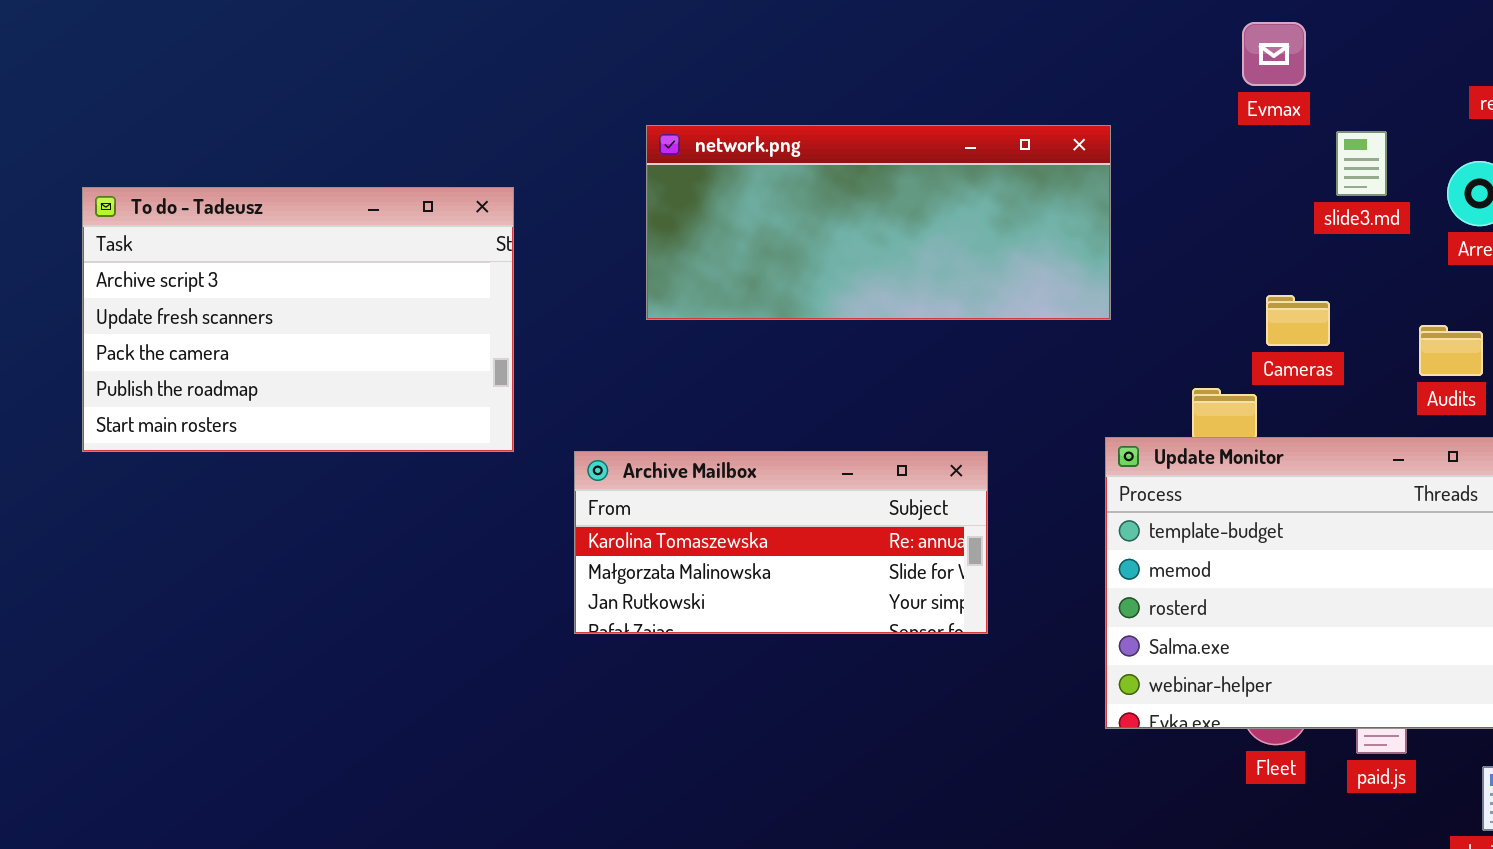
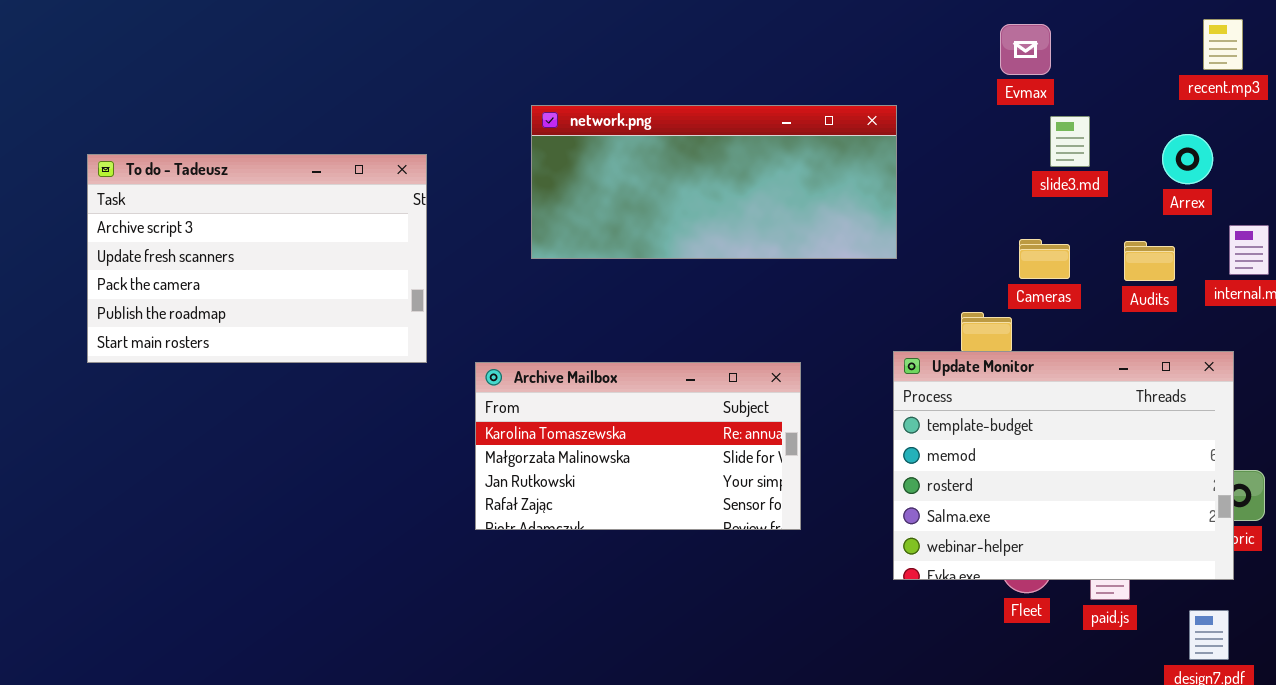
slide3.md: [1336,131,1387,196] -> [1050,116,1090,167], moved
Audits: [1419,325,1483,376] -> [1124,241,1175,281], moved
Archive Mailbox: [574,451,988,634] -> [475,362,801,530], resized

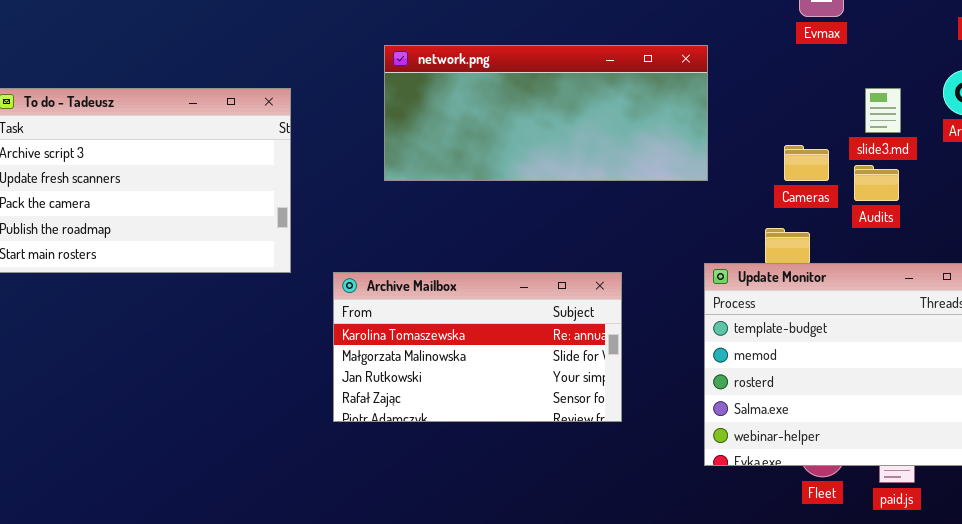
slide3.md: [1050,116,1090,167] -> [865,88,901,133], moved
Cameras: [1019,239,1070,279] -> [784,145,829,181], moved
Audits: [1124,241,1175,281] -> [854,165,899,201], moved

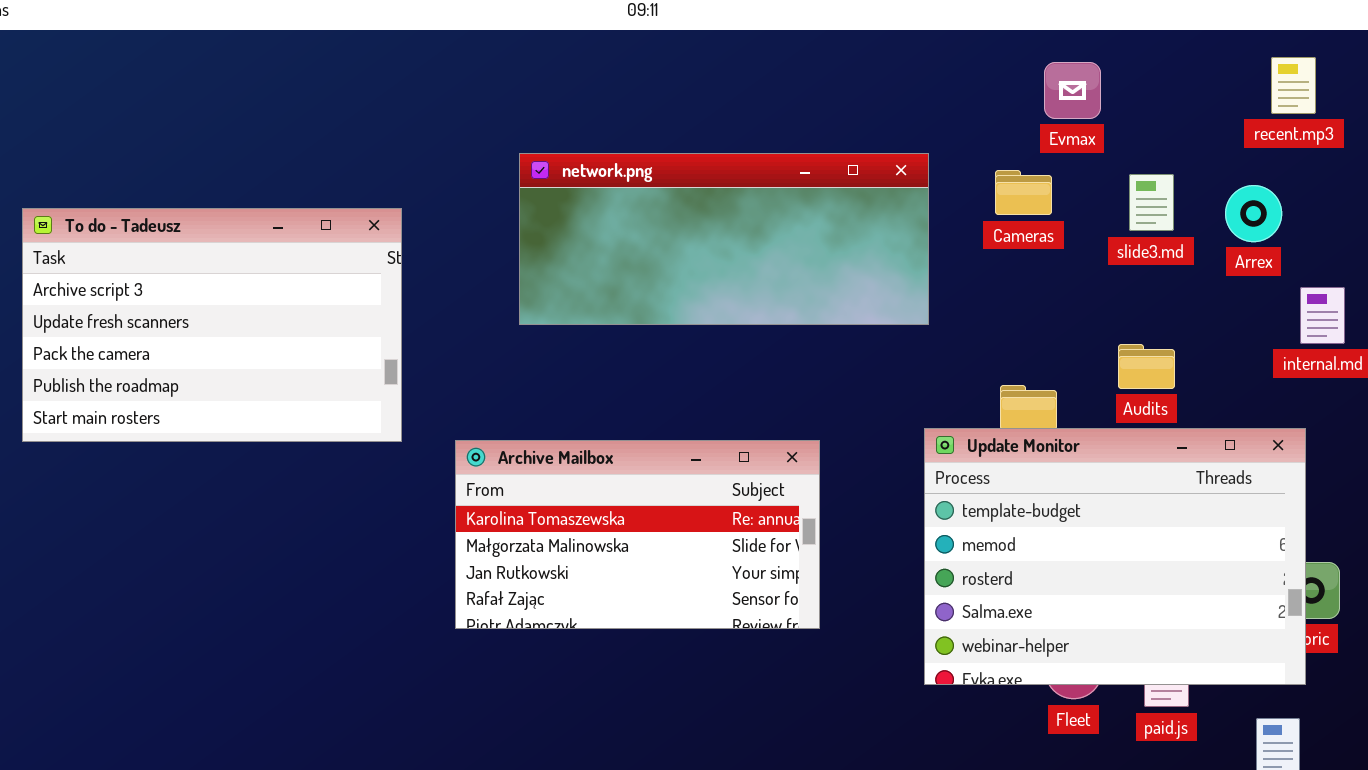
slide3.md: [865,88,901,133] -> [1129,174,1174,231], moved
Cameras: [784,145,829,181] -> [995,170,1052,215], moved
Audits: [854,165,899,201] -> [1118,344,1175,389], moved

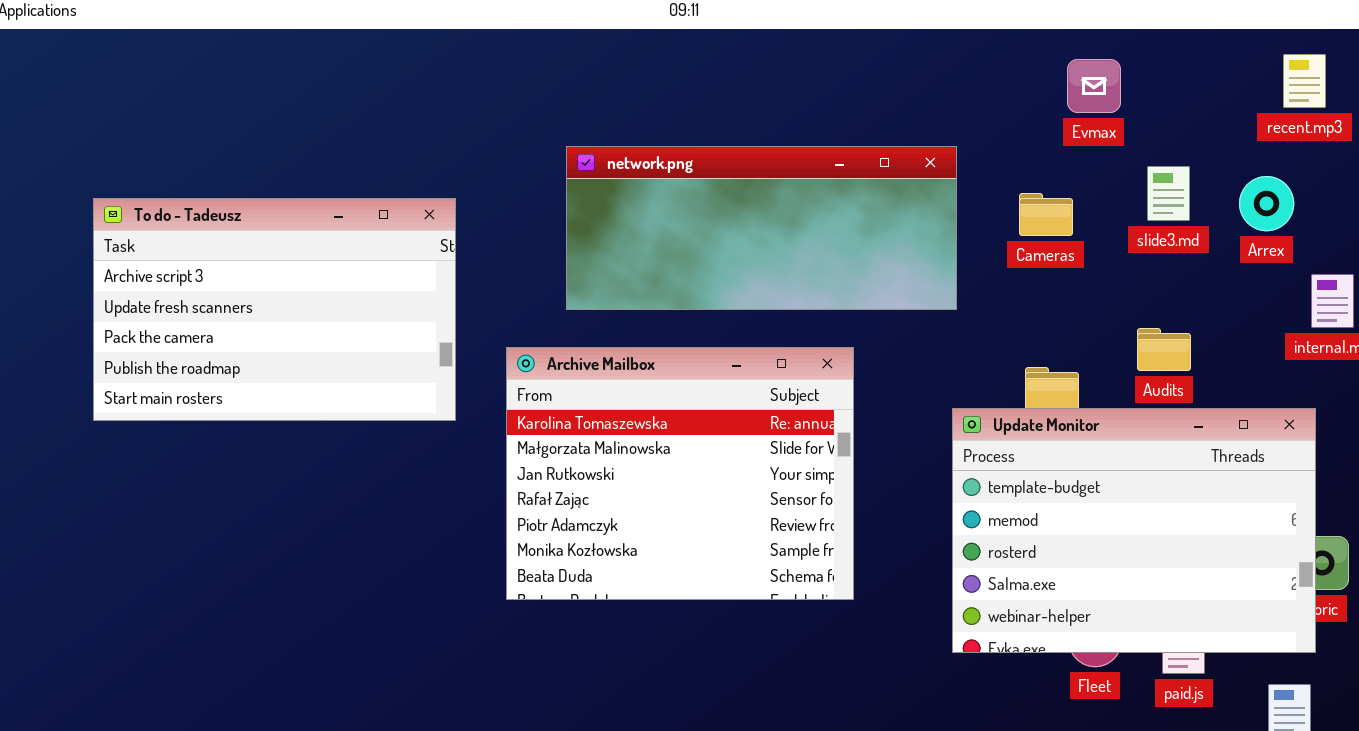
Cameras: [995,170,1052,215] -> [1019,193,1073,236], moved
Archive Mailbox: [455,440,820,629] -> [506,347,854,600], resized

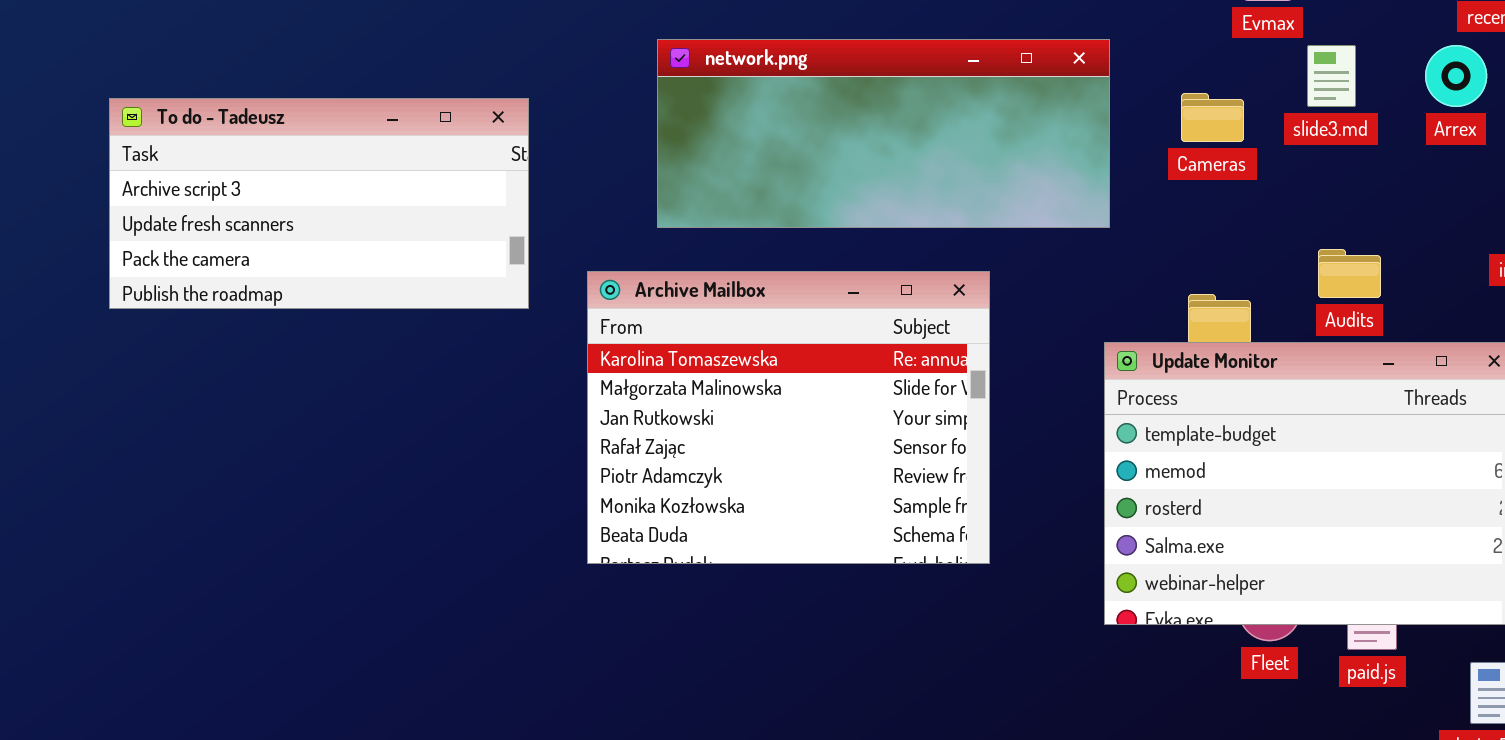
slide3.md: [1147,166,1190,221] -> [1307,45,1356,107], moved
Arrex: [1239,176,1294,231] -> [1425,45,1487,107], moved
To do - Tadeusz: [93,198,456,421] -> [109,98,529,309], resized

